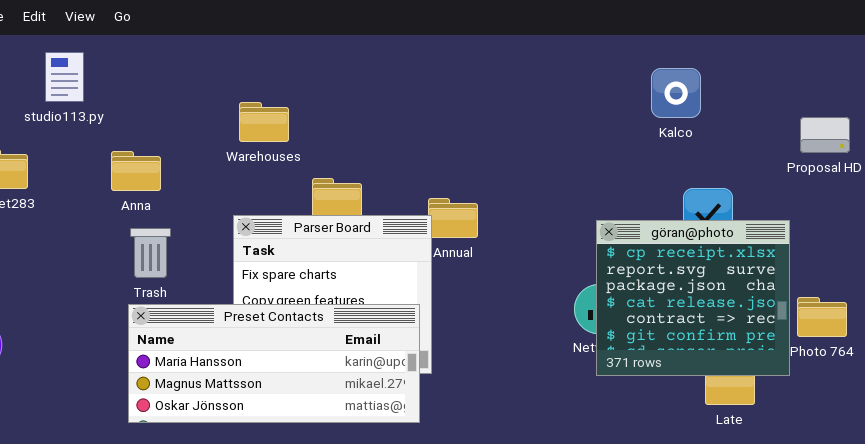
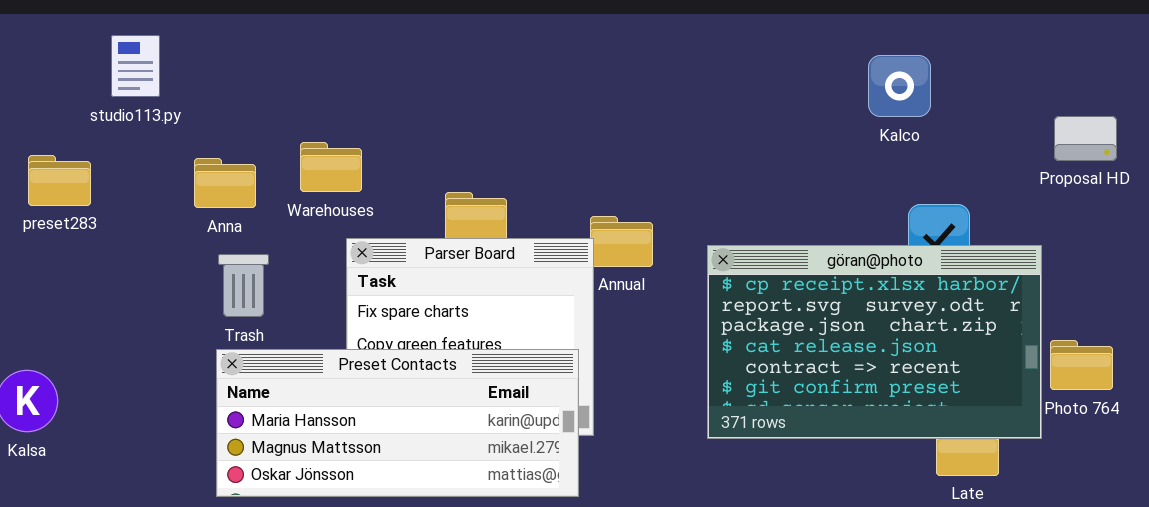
Warehouses: [239,102,289,142] -> [300,142,362,192], moved
göran@photo: [596,220,790,376] -> [707,245,1042,439], resized

